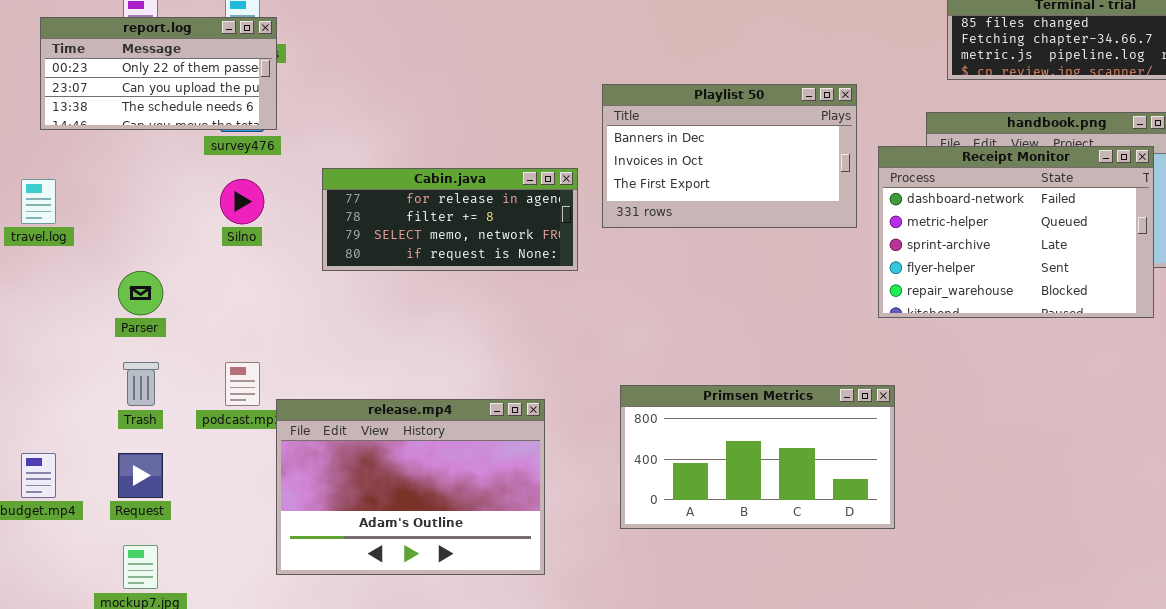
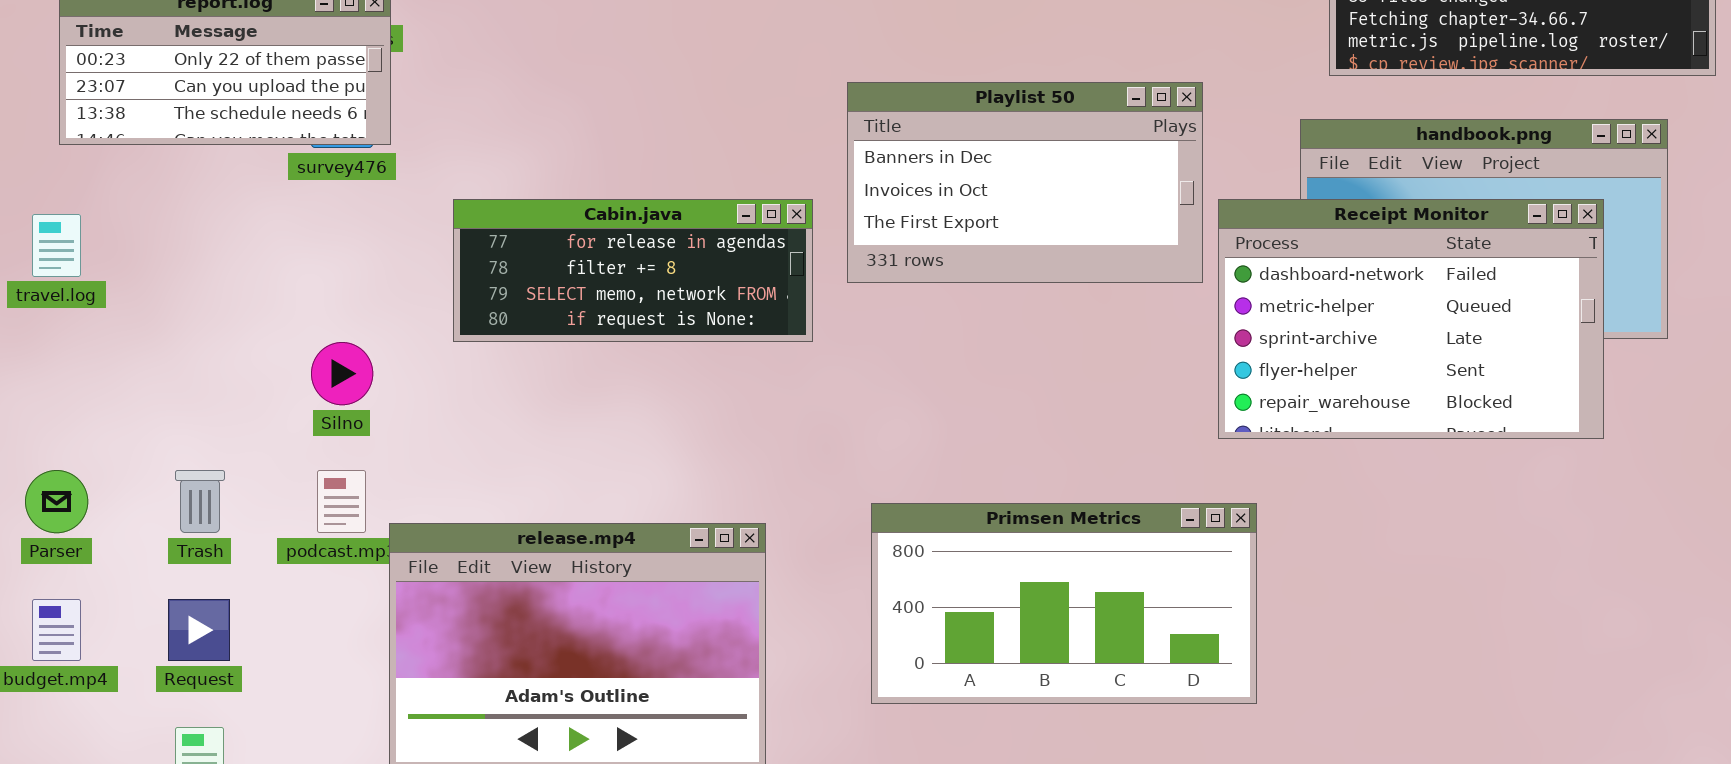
Receipt Monitor: [878,146,1154,318] -> [1218,199,1604,439], moved
Silno: [220,179,264,224] -> [311,342,373,405], moved
Parser: [118,271,163,315] -> [25,470,88,533], moved

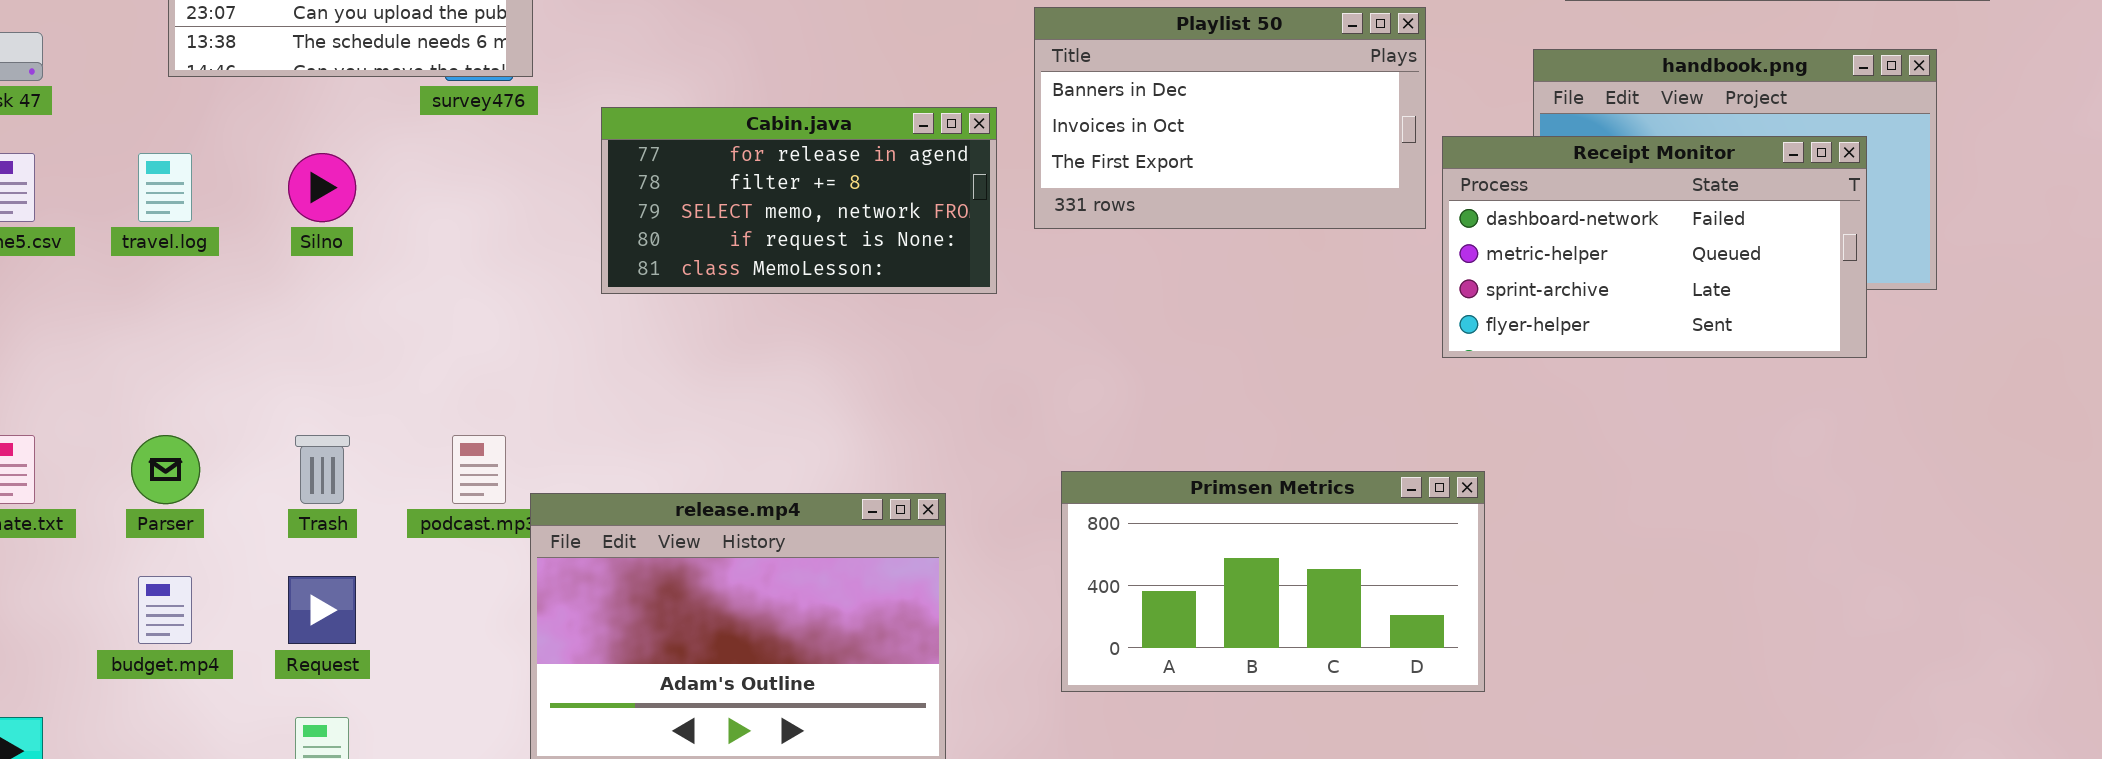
Cabin.java: [453,199,813,342] -> [601,107,997,294], resized
Receipt Monitor: [1218,199,1604,439] -> [1442,136,1867,358], resized
Silno: [311,342,373,405] -> [288,153,356,222], moved

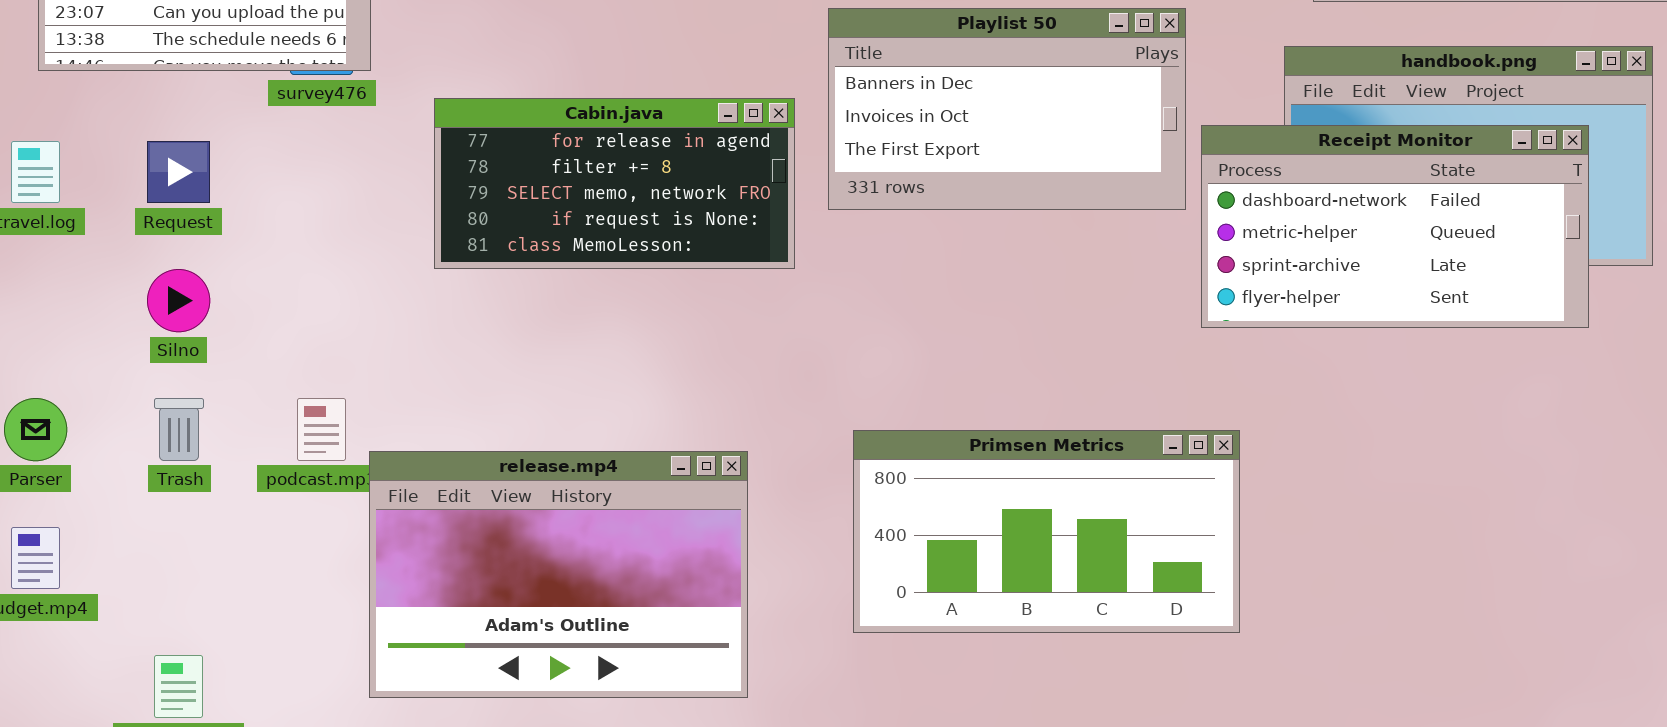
Silno: [288,153,356,222] -> [147,269,210,332], moved
Request: [288,576,356,644] -> [147,141,210,203], moved

